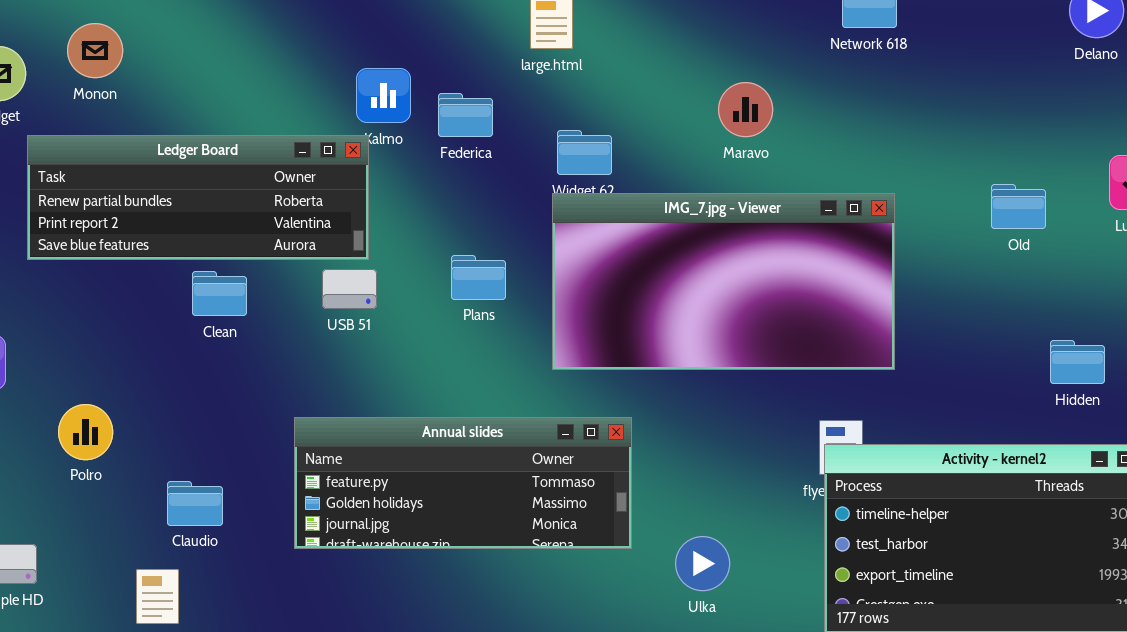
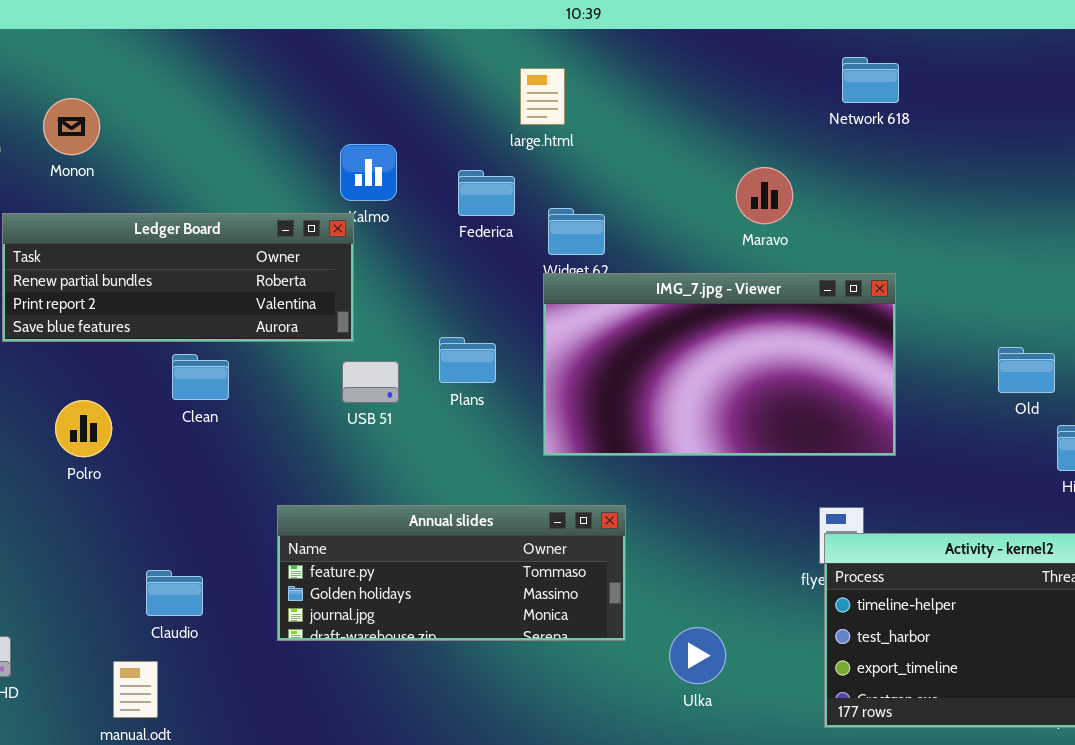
Maravo: [718,82,773,137] -> [736,167,793,224], moved
Federica: [438,93,493,137] -> [458,170,515,216], moved
Old: [991,184,1046,229] -> [998,347,1055,393], moved
USB 51: [322,269,377,309] -> [342,361,399,403], moved
Polro: [58,404,113,460] -> [55,400,112,457], moved

